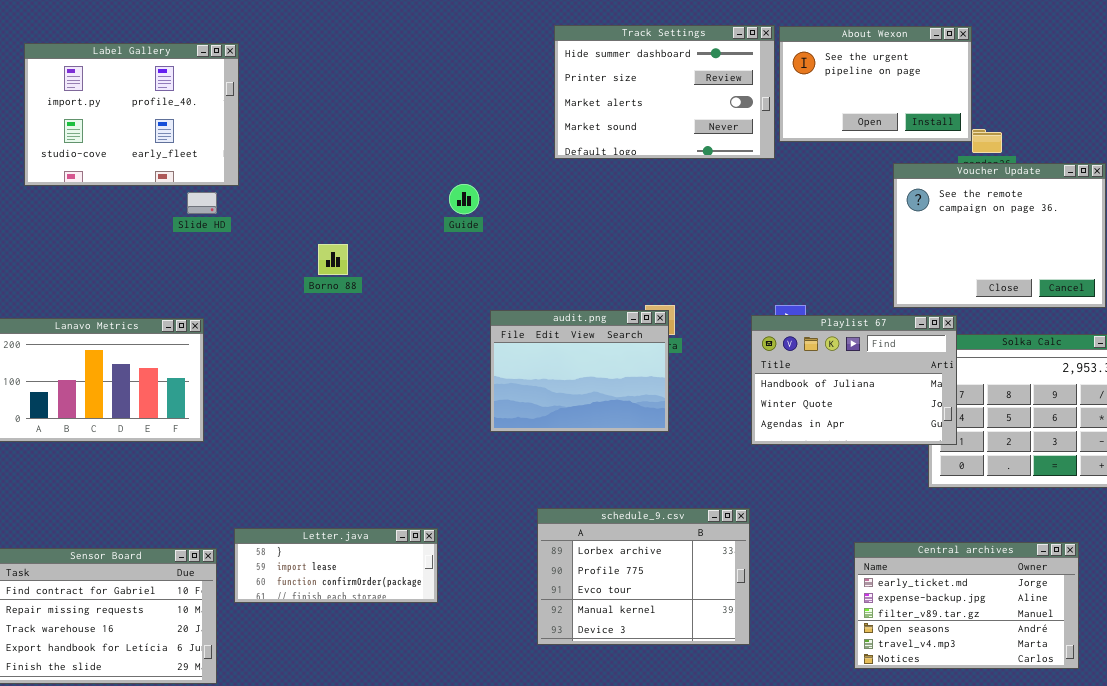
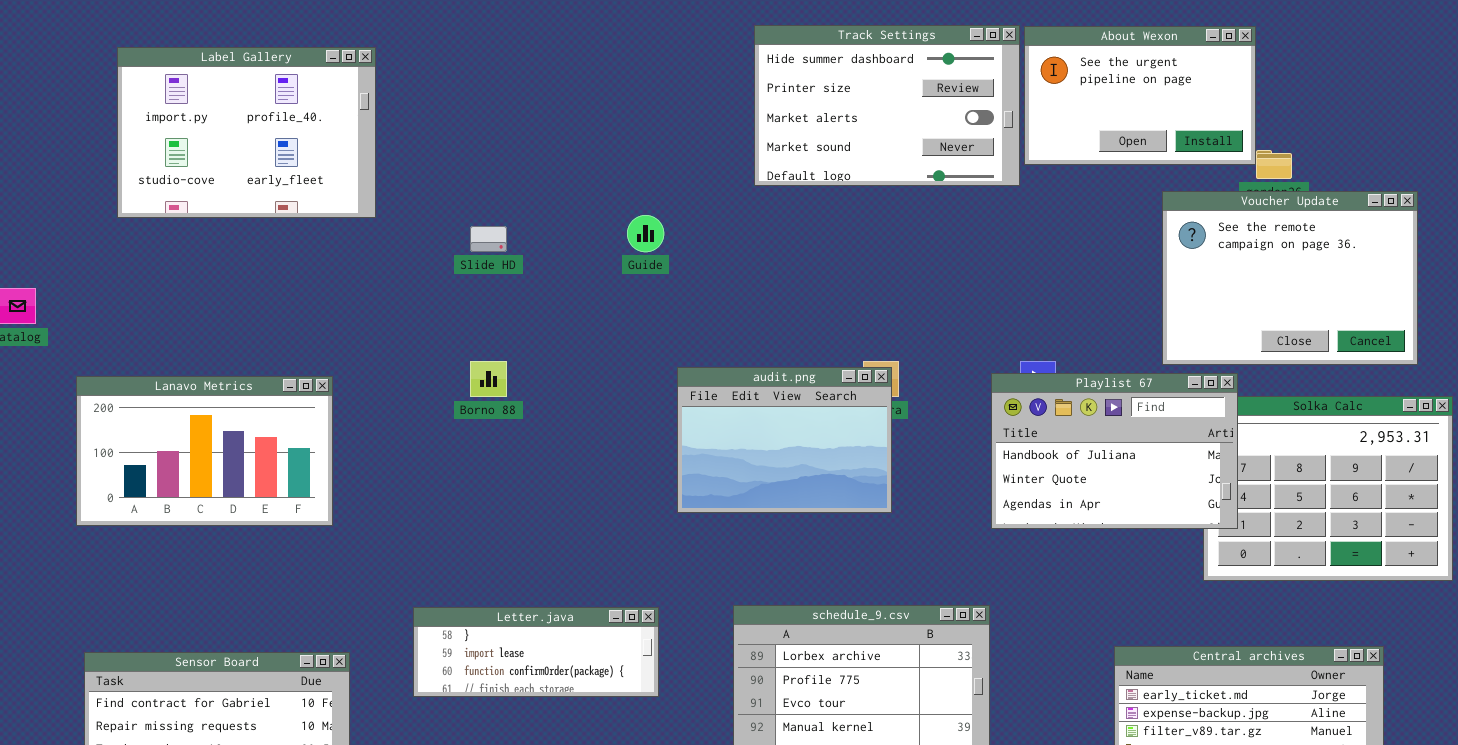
Slide HD: [187,192,217,214] -> [470,226,507,252], moved
Borno 88: [318,244,348,275] -> [470,361,507,397], moved
Letter.java: [234,528,438,603] -> [413,607,659,697], moved

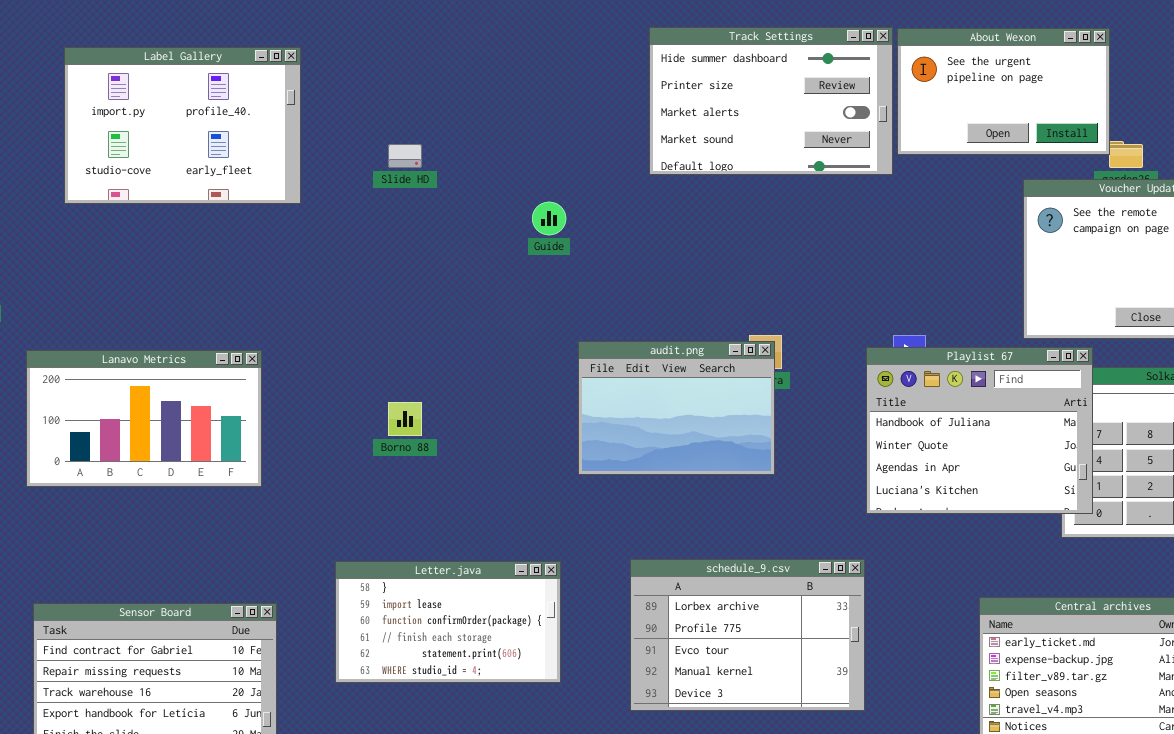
Slide HD: [470,226,507,252] -> [388,144,422,168], moved
Borno 88: [470,361,507,397] -> [388,402,422,436], moved
Playlist 67: [991,373,1238,529] -> [866,347,1093,514], resized
Letter.java: [413,607,659,697] -> [335,561,561,683], resized

